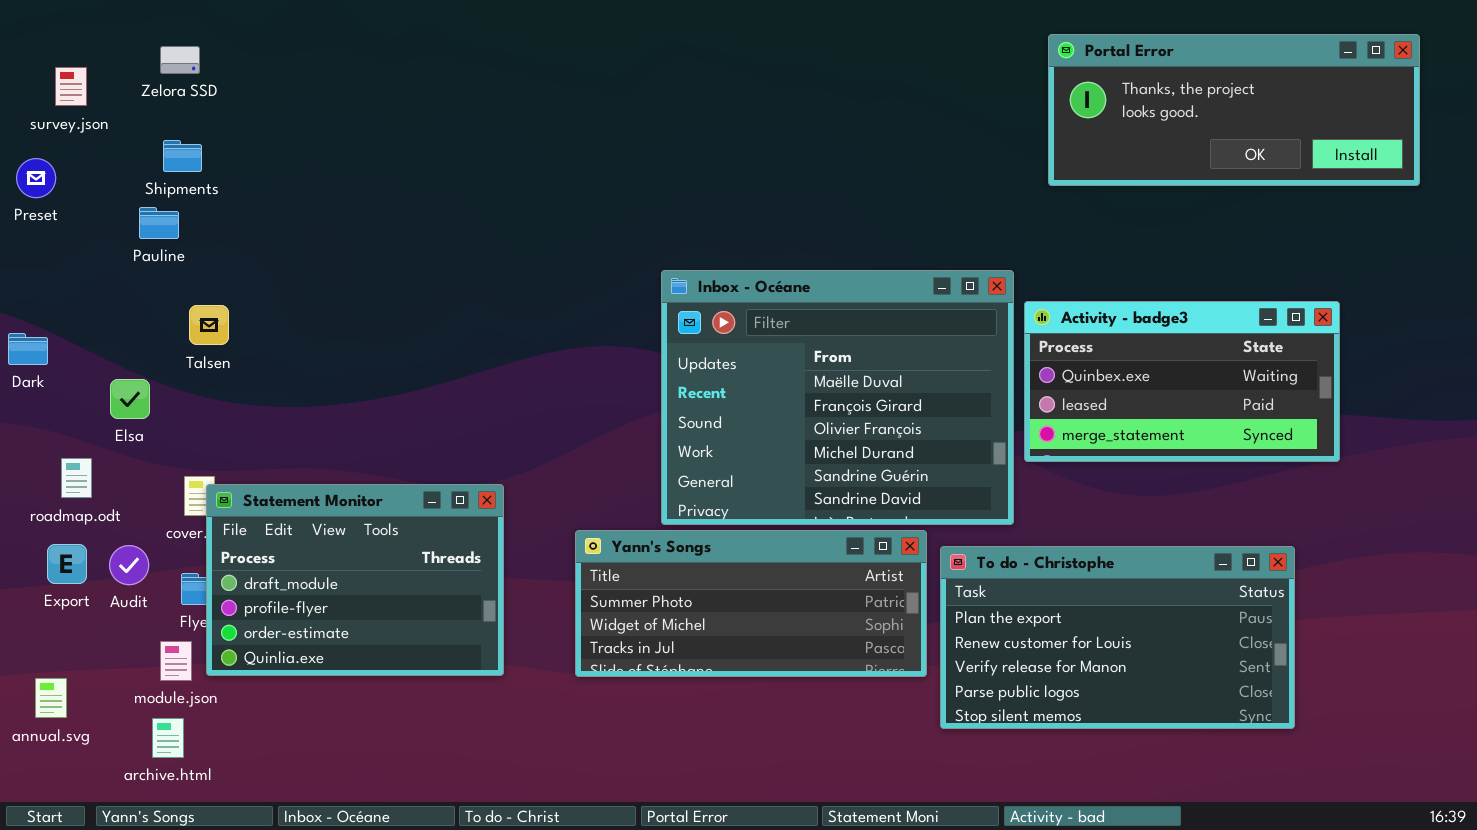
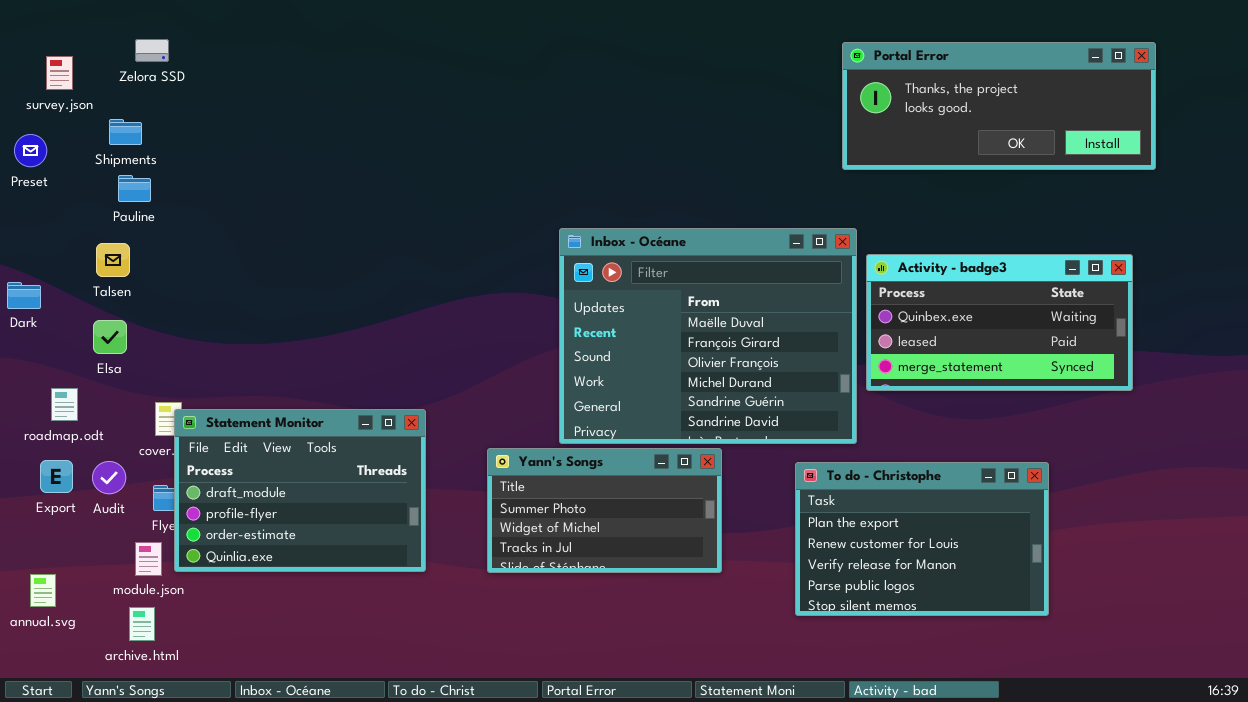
Portal Error: [1048,34,1420,186] -> [842,42,1156,170], moved
Shipments: [163,140,202,172] -> [109,119,142,145], moved
Talsen: [189,305,229,345] -> [96,243,130,277], moved
Yann's Songs: [575,530,927,677] -> [487,448,722,573], resized
To do - Christophe: [940,546,1295,729] -> [795,462,1049,616], resized

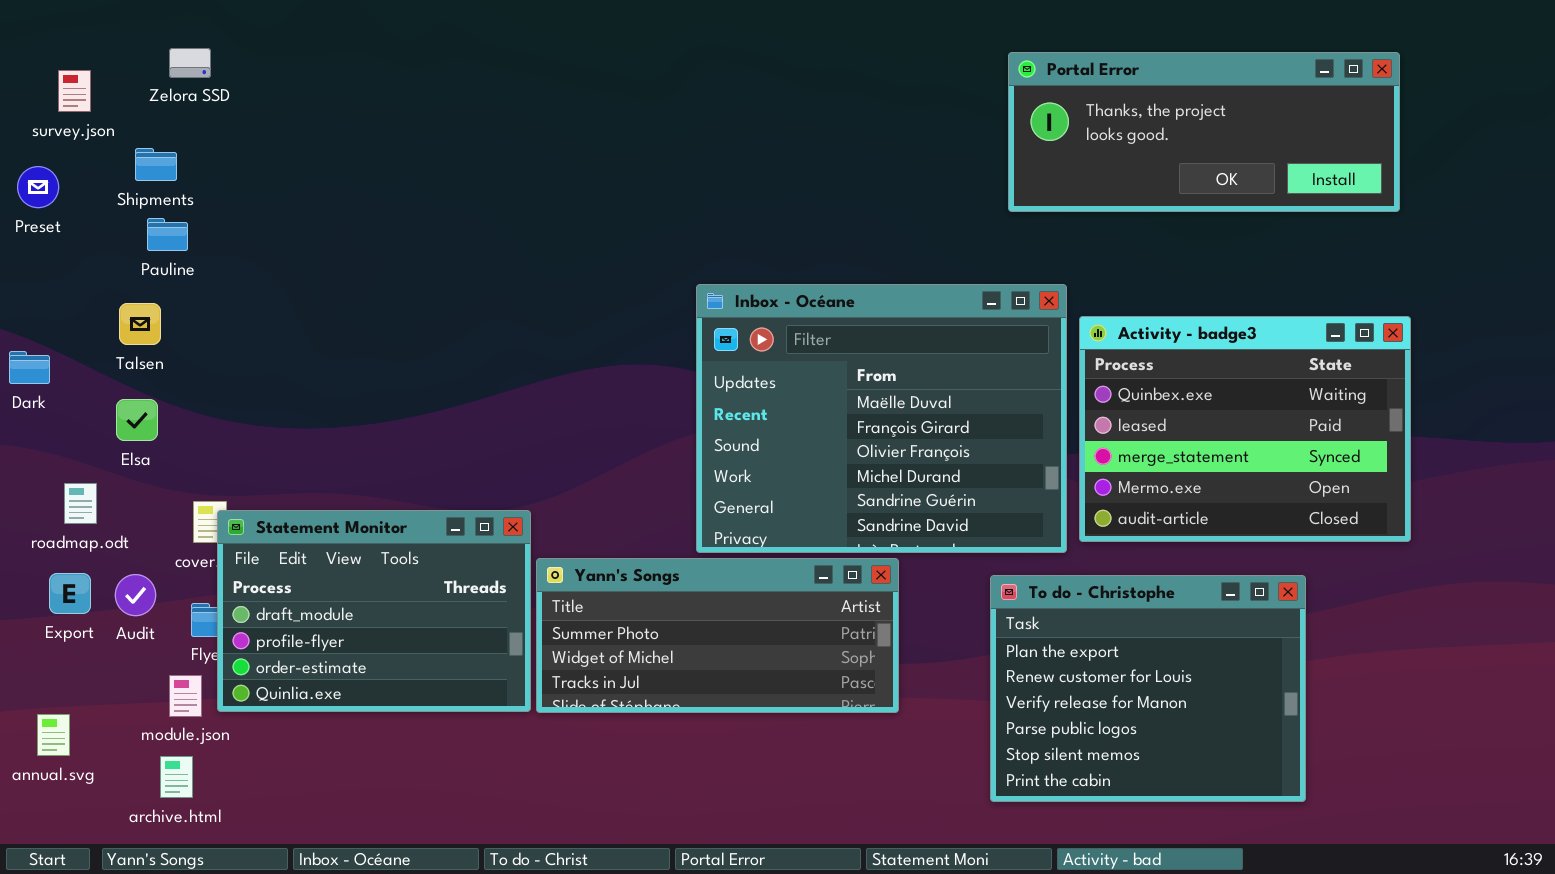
Portal Error: [842,42,1156,170] -> [1008,52,1400,212], moved
Activity - badge3: [866,254,1133,391] -> [1079,316,1411,542], resized
Yann's Songs: [487,448,722,573] -> [536,558,899,713], resized
To do - Christophe: [795,462,1049,616] -> [990,575,1306,802], resized

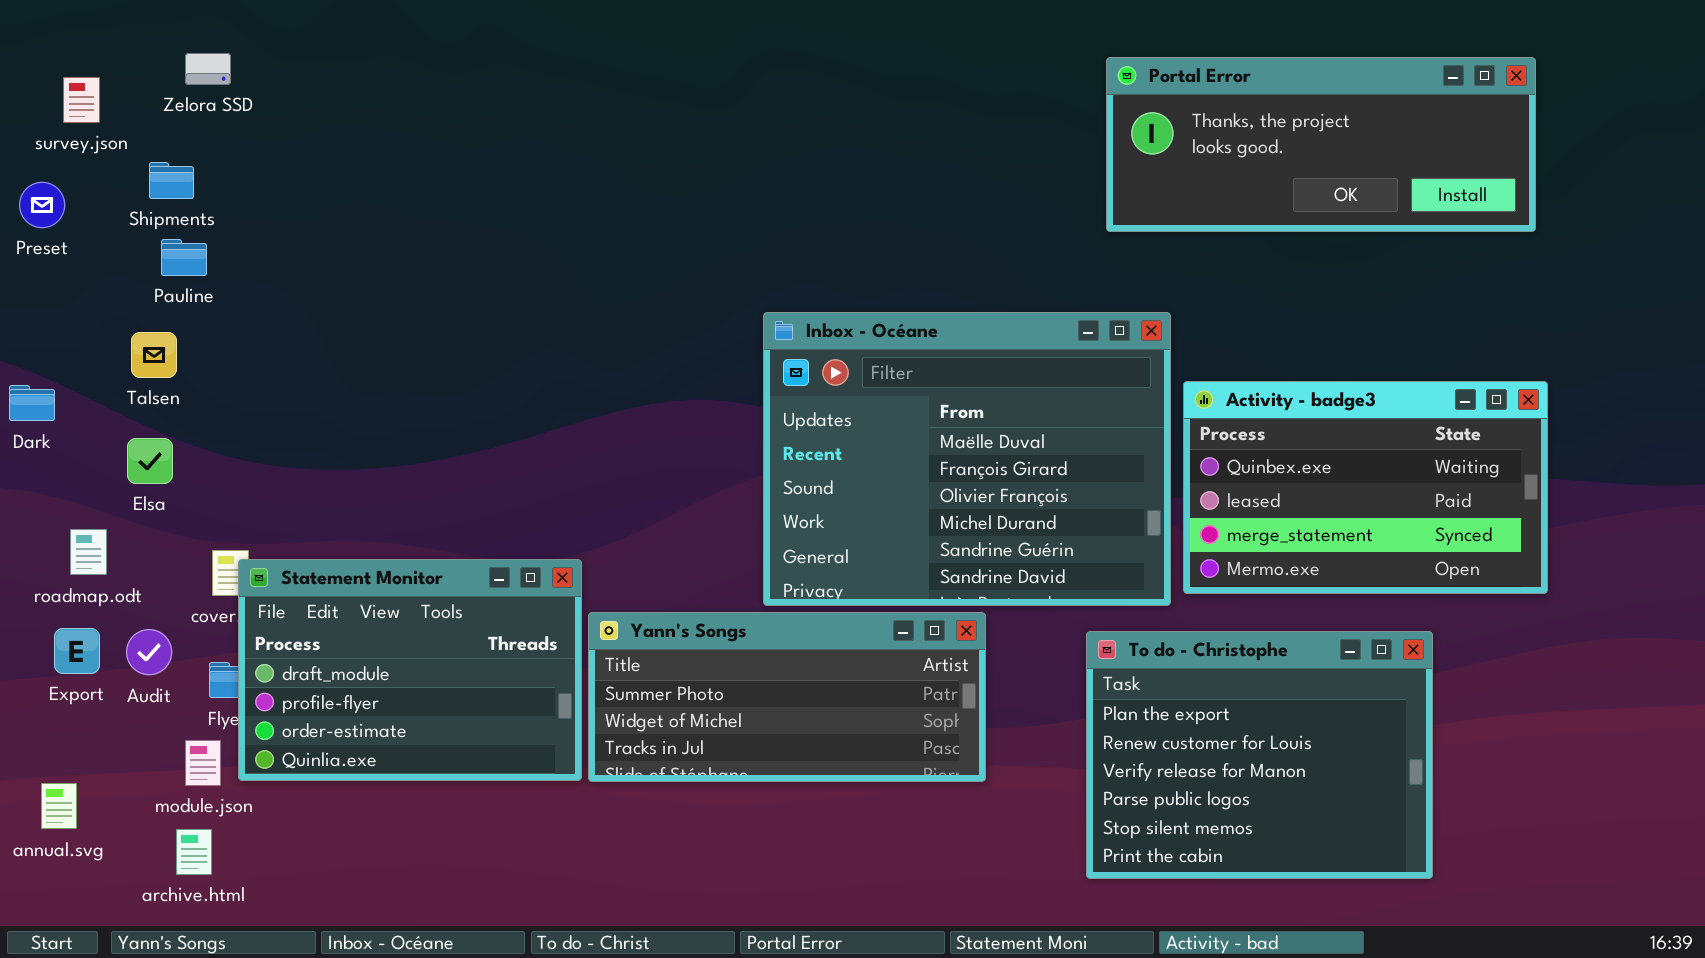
Activity - badge3: [1079,316,1411,542] -> [1183,381,1548,594], resized

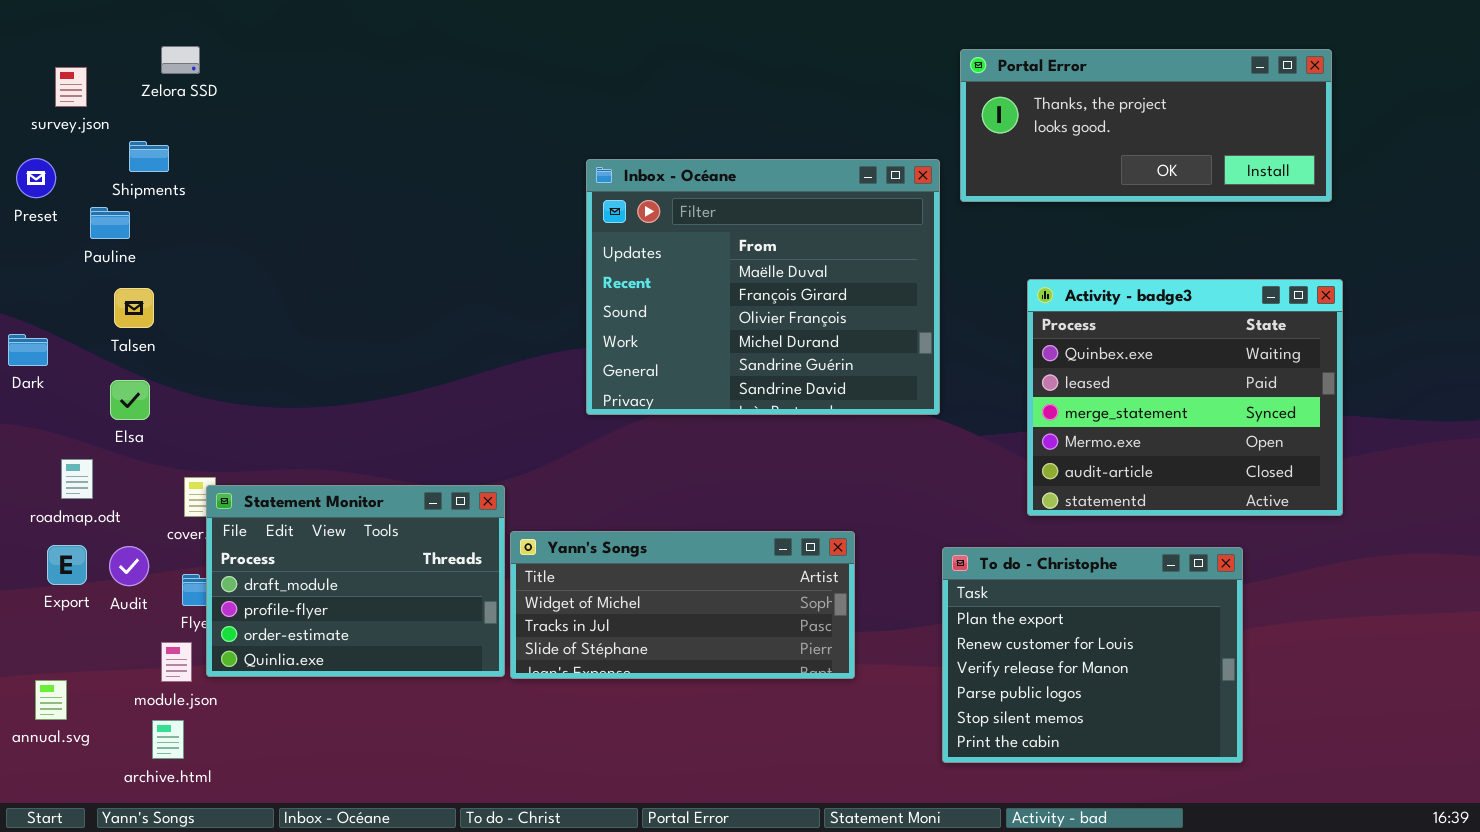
Pauline: [161,239,207,276] -> [90,207,130,239], moved
Inbox - Océane: [763,312,1171,606] -> [586,159,940,415], moved
Activity - badge3: [1183,381,1548,594] -> [1027,279,1343,516], resized
Yann's Songs: [588,612,986,782] -> [510,531,855,679], scrolled down 1 row

